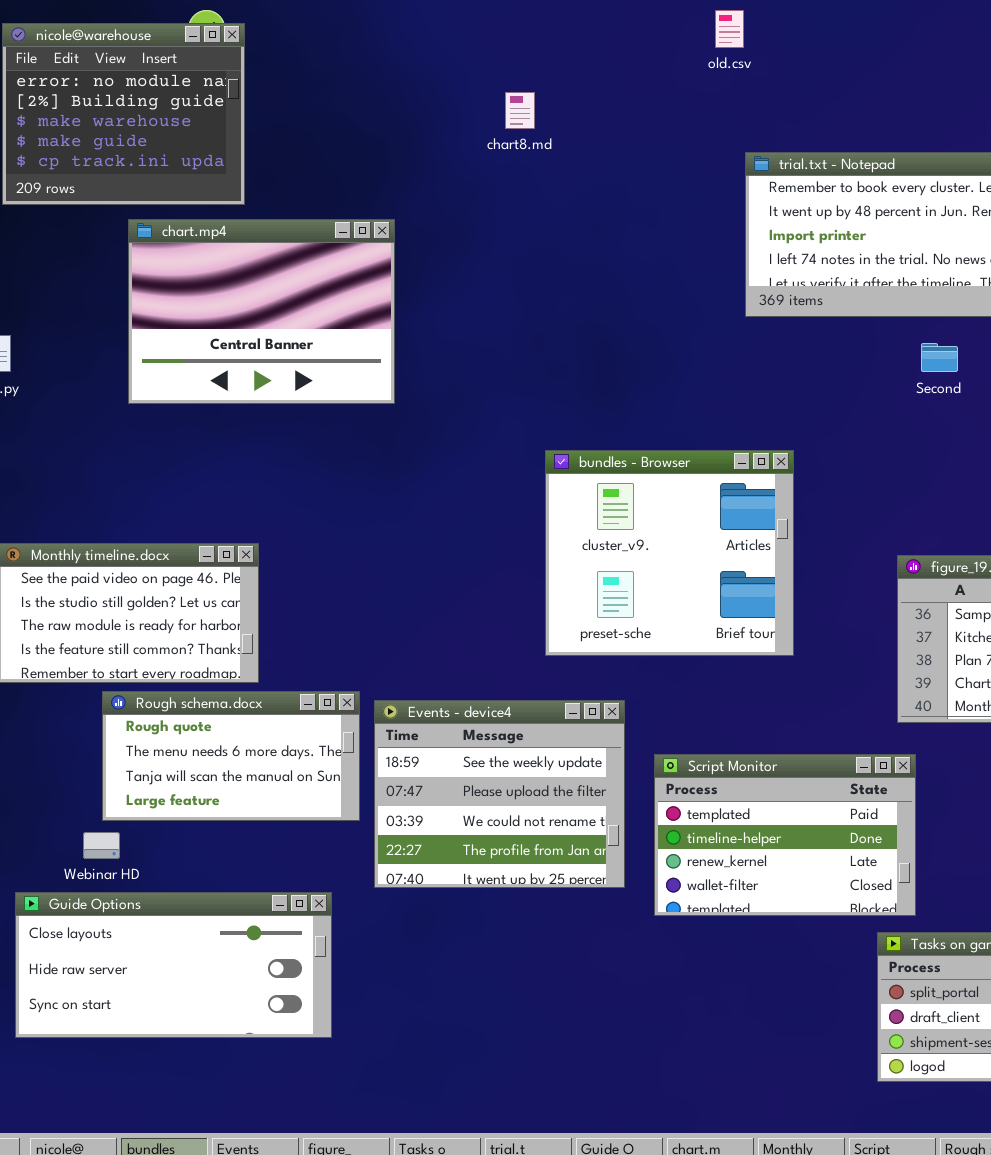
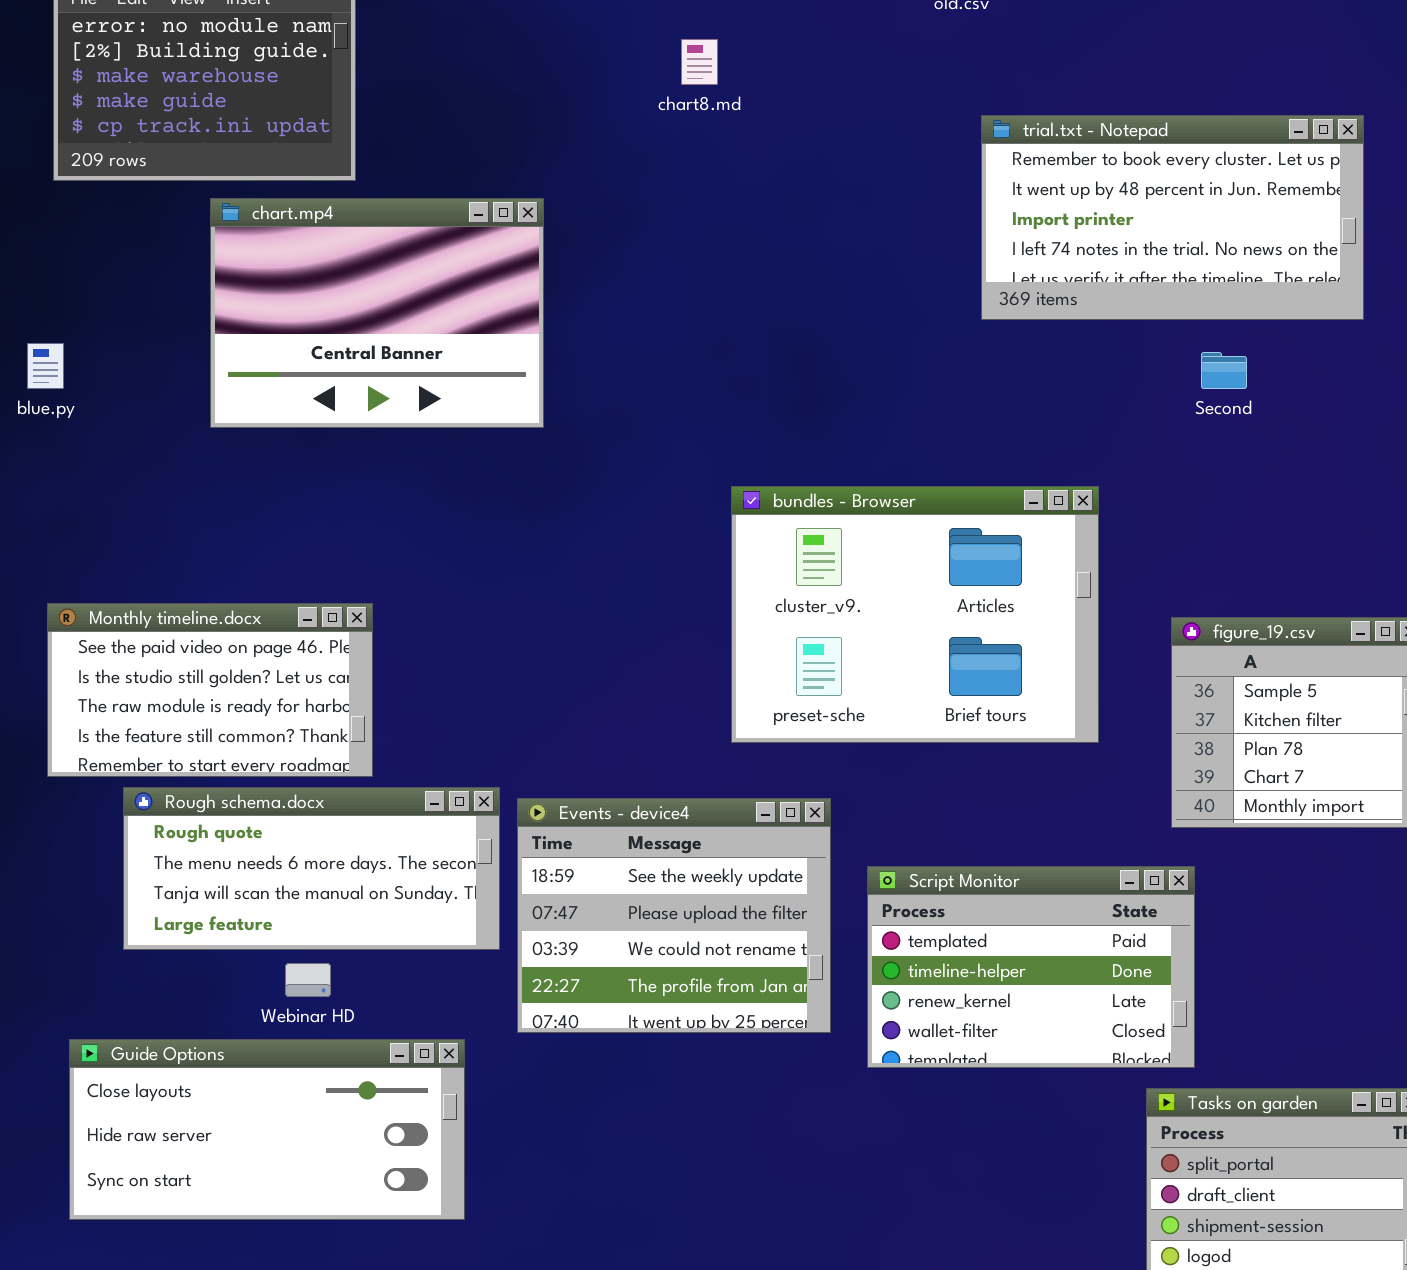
bundles - Browser: [545,450,794,656] -> [731,486,1099,743], resized
Rough schema.docx: [102,691,360,821] -> [123,787,500,950], resized
Webinar HD: [83,832,120,859] -> [285,963,331,997], moved

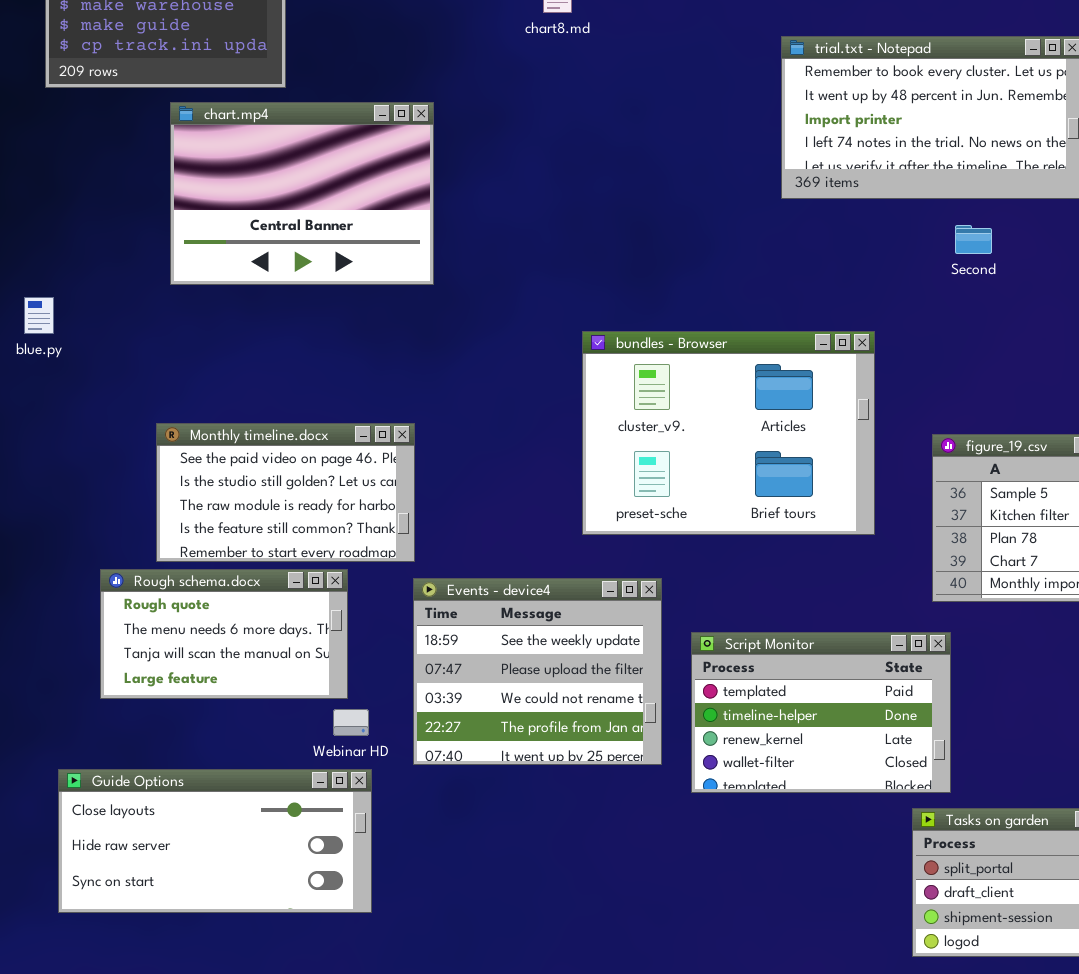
blue.py: [27,343,64,389] -> [24,297,54,334], moved
Monthly timeline.docx: [47,603,373,777] -> [156,423,415,562], moved
Rough schema.docx: [123,787,500,950] -> [100,569,348,699], resized
Webinar HD: [285,963,331,997] -> [333,709,369,736], moved

